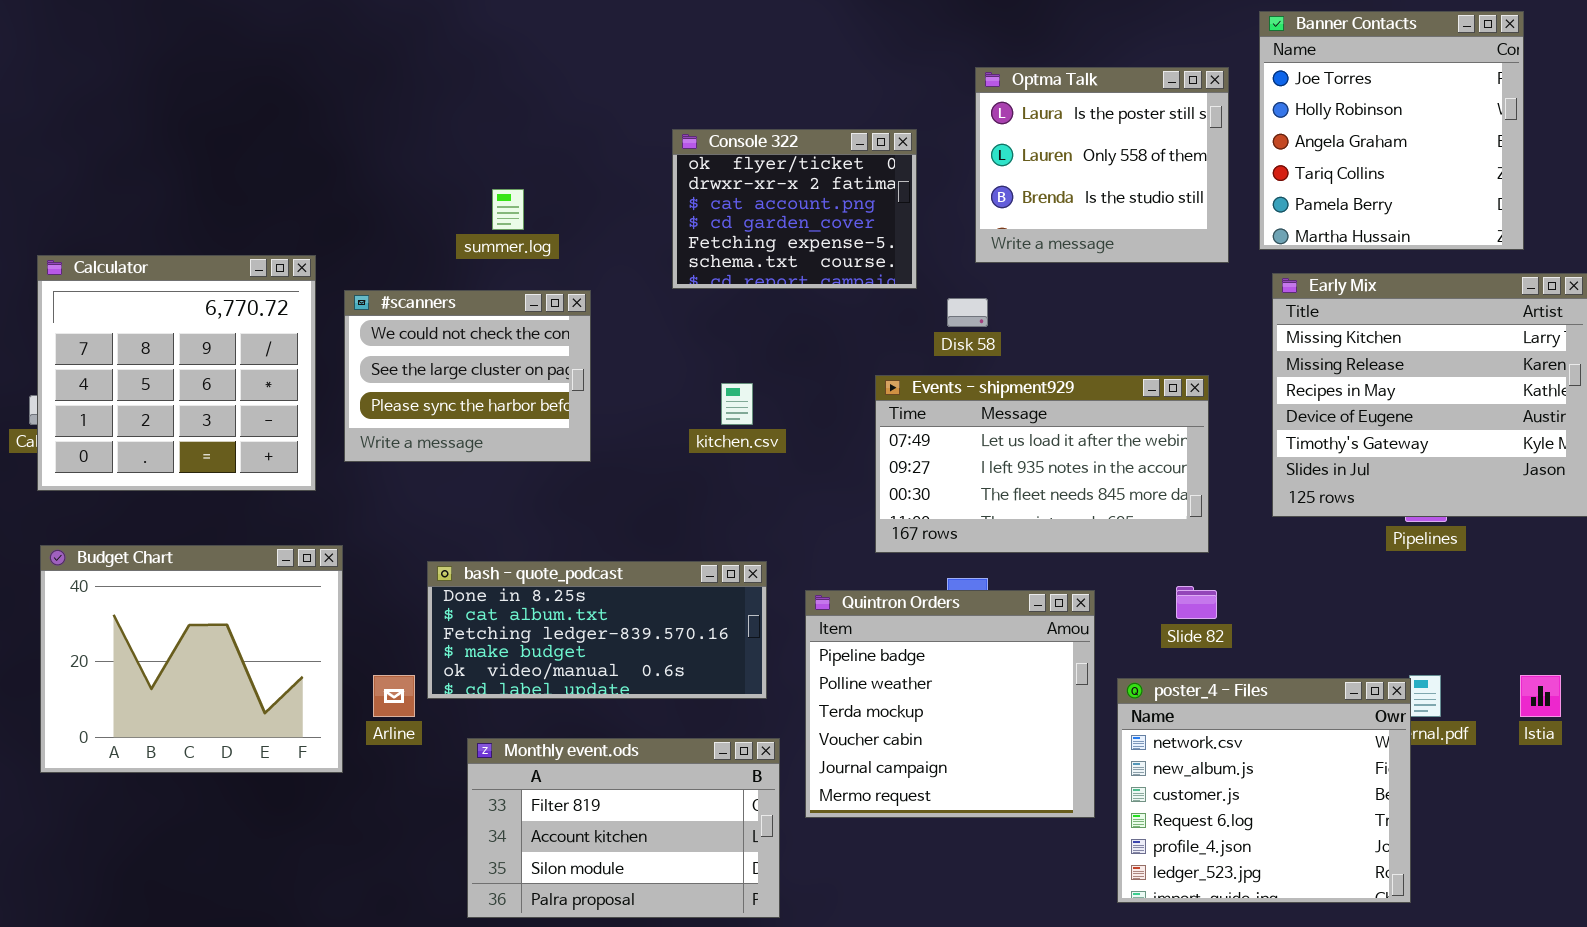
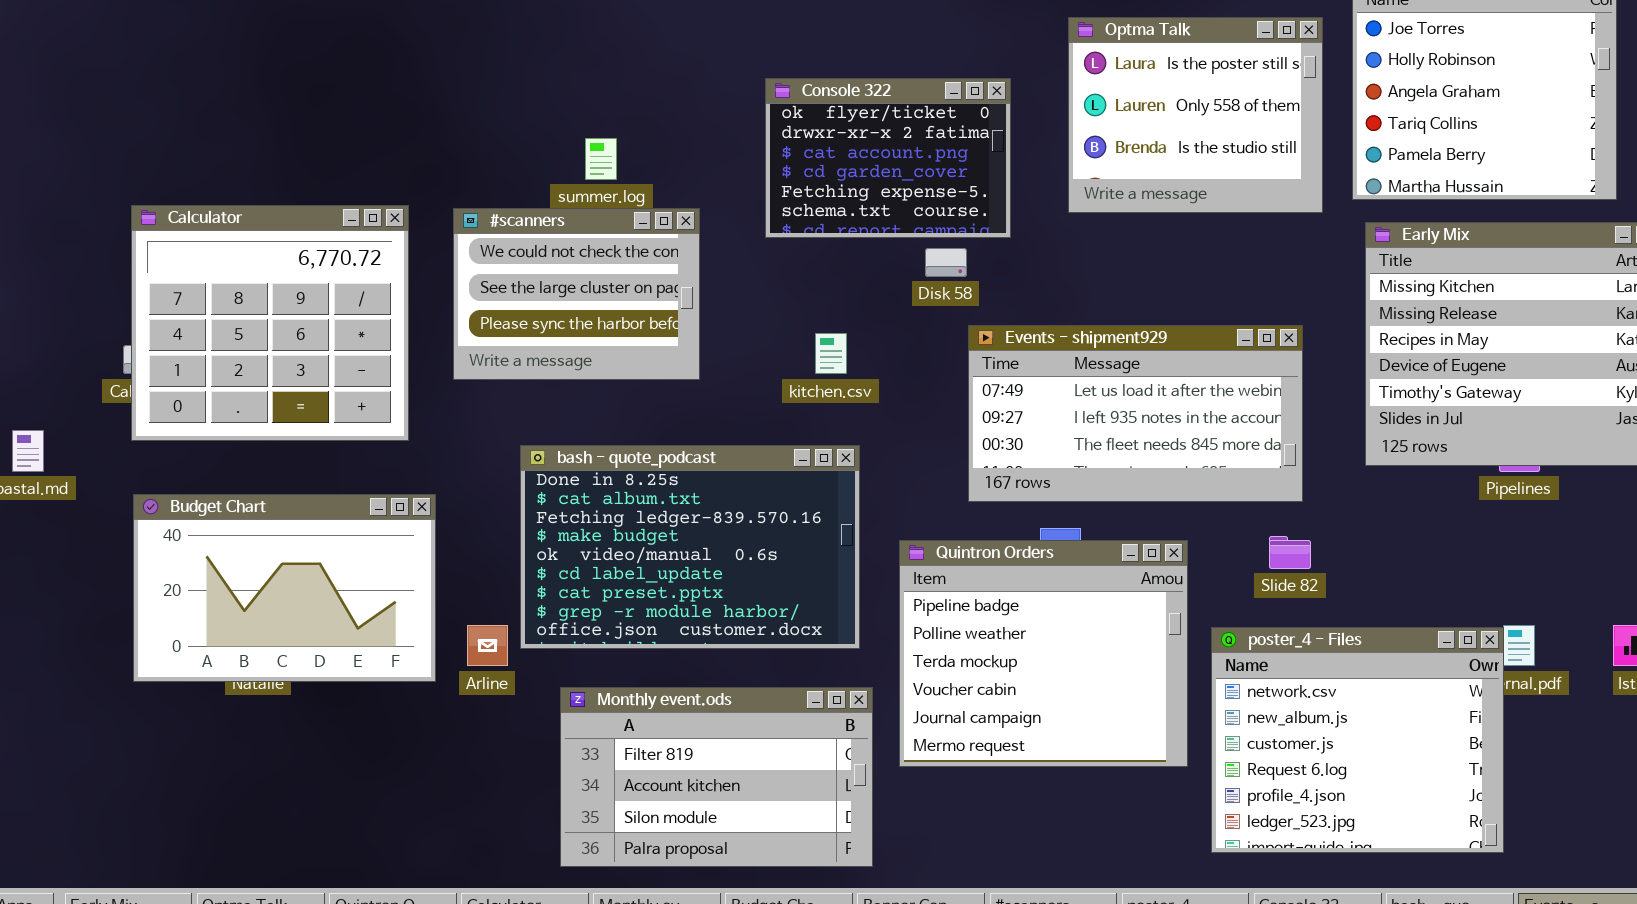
#scanners: [344,290,591,462] -> [453,208,700,380], moved
Disk 58: [947,298,988,327] -> [925,248,967,277], moved
Budget Chart: [40,545,343,773] -> [133,494,436,682], resized
bash - quote_podcast: [427,561,767,699] -> [520,445,860,649], resized

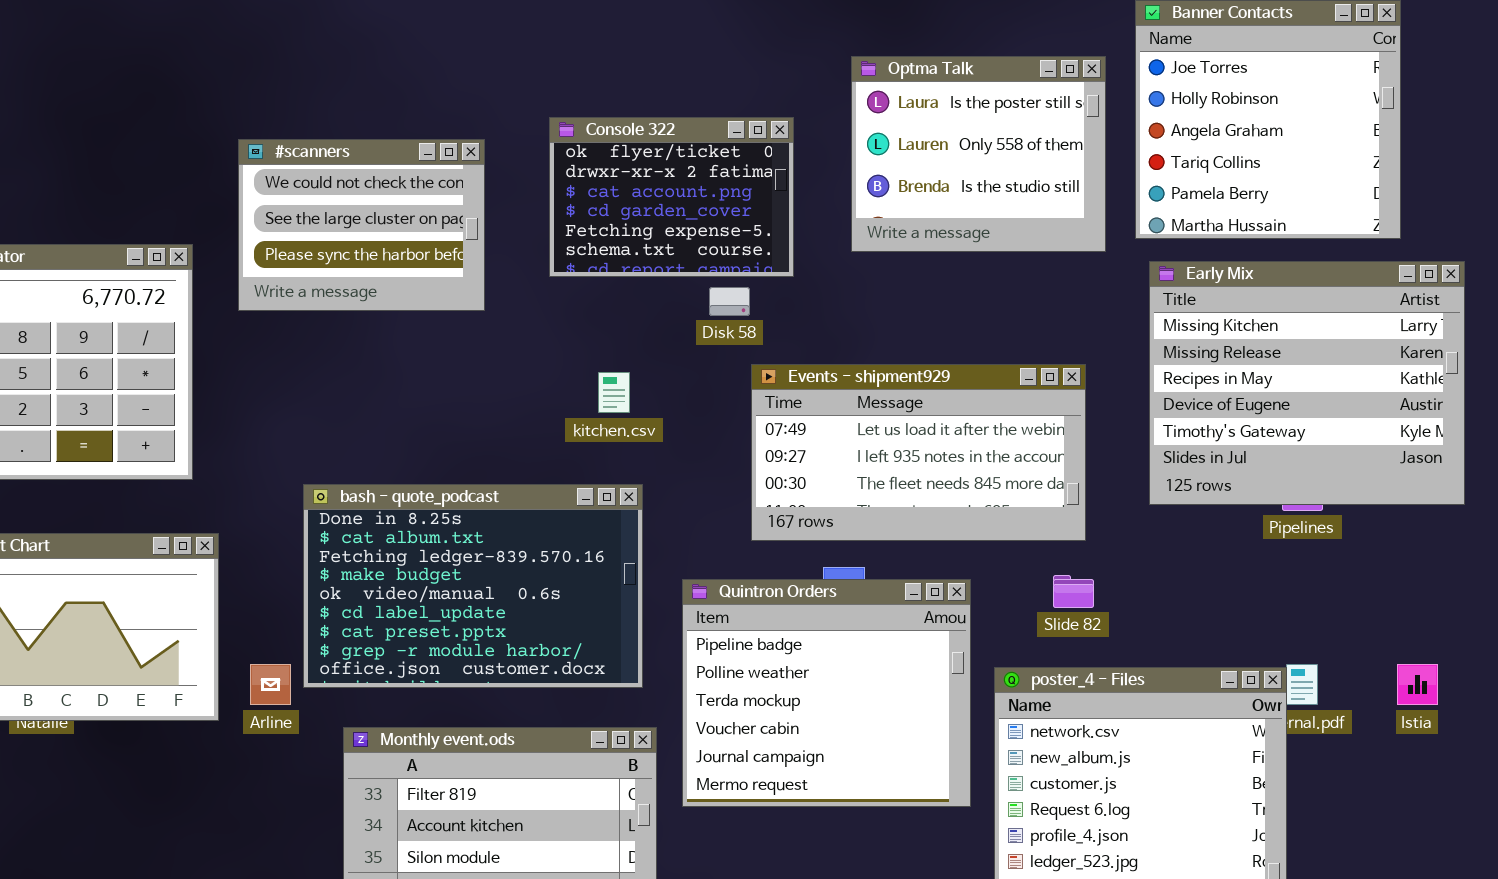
#scanners: [453,208,700,380] -> [238,139,485,311], moved

